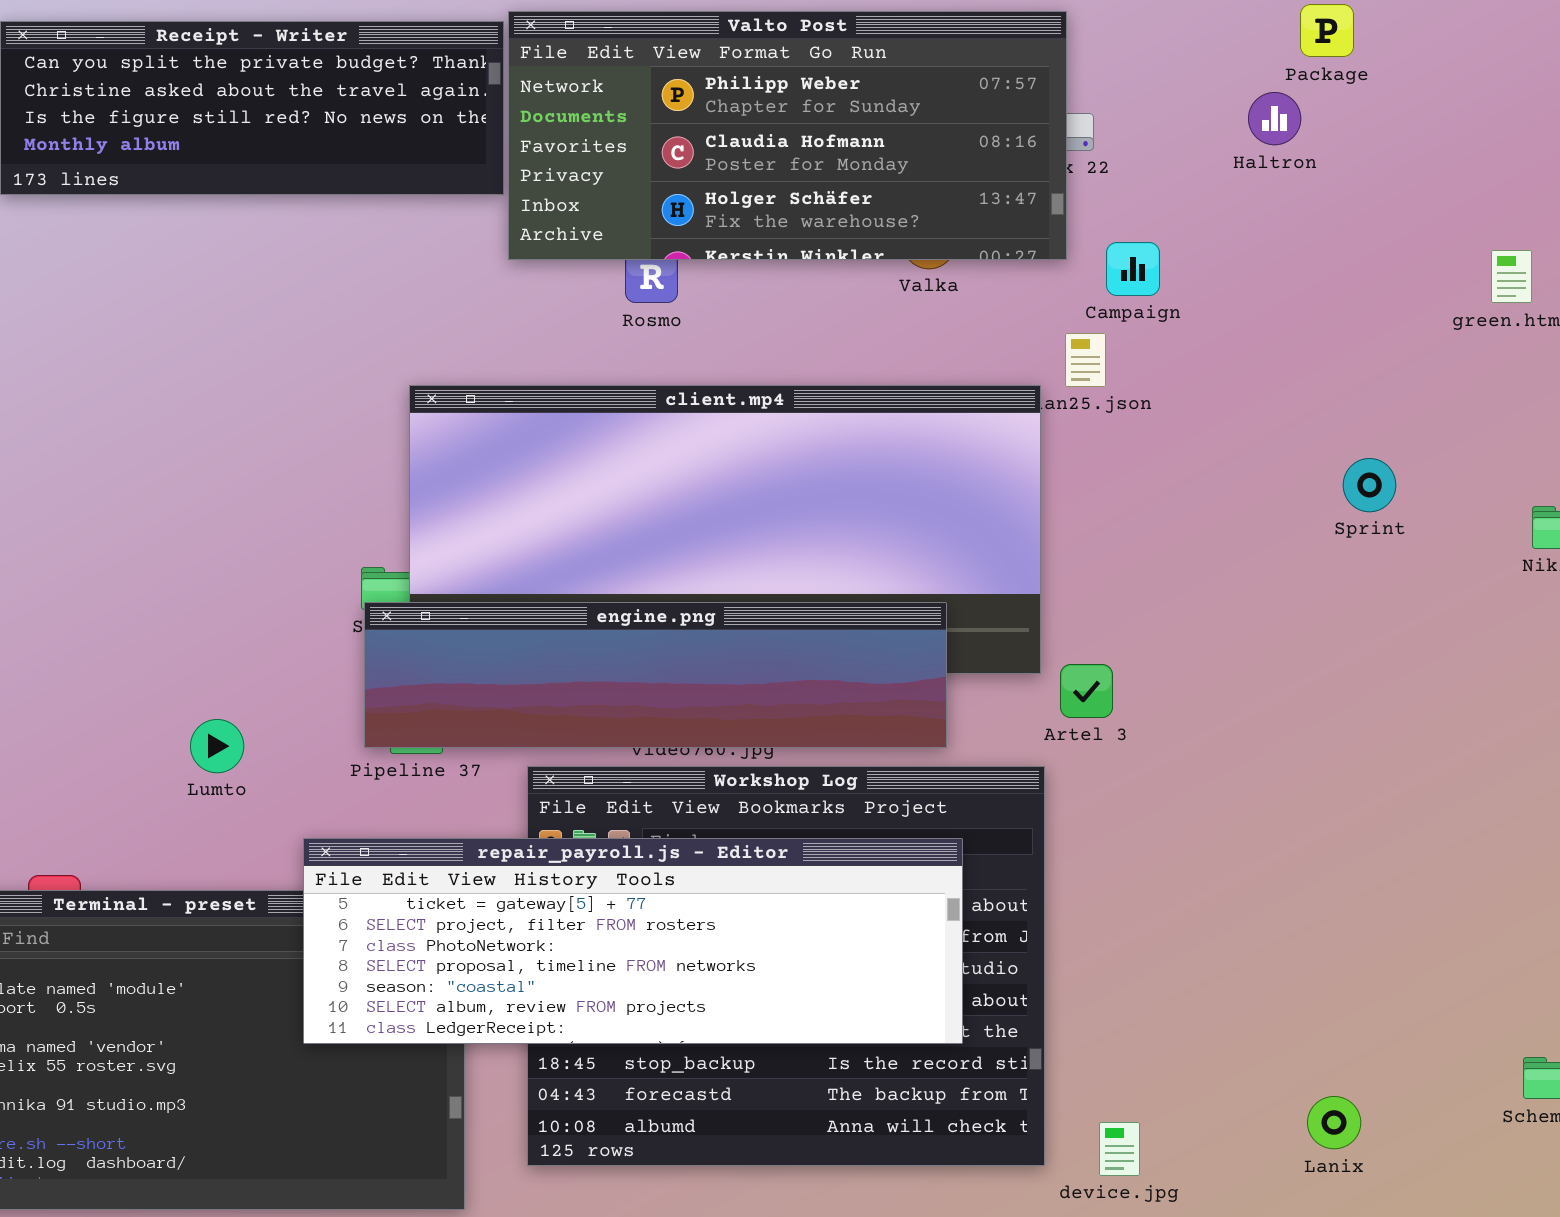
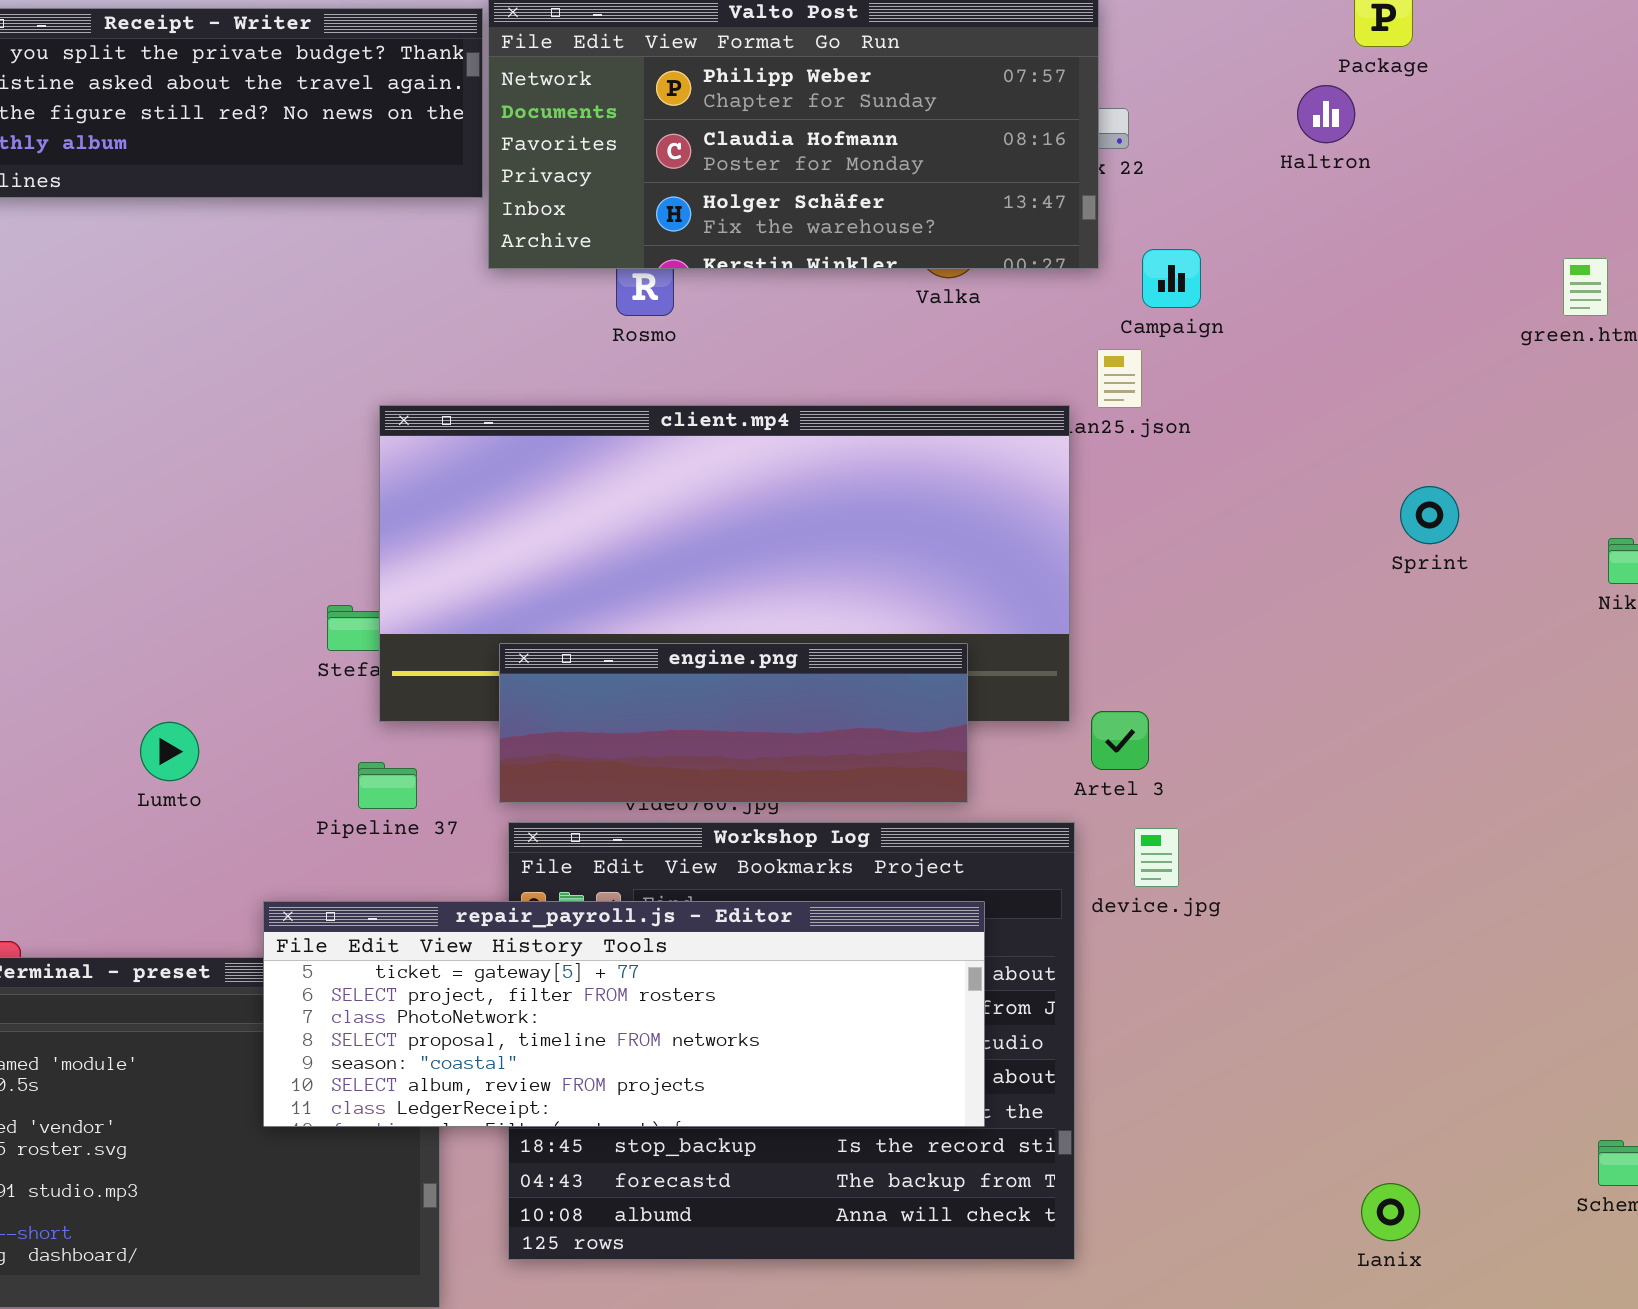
engine.png: [364,602,947,748] -> [499,643,968,803], resized
Lumto: [190,719,244,773] -> [140,722,199,781], moved
device.jpg: [1099,1122,1140,1176] -> [1134,828,1179,887], moved

